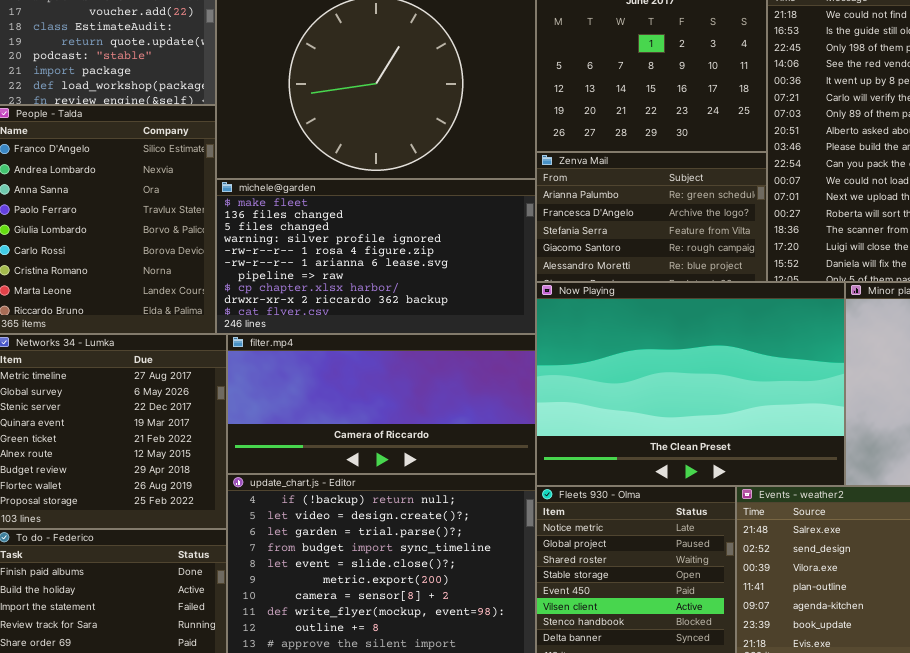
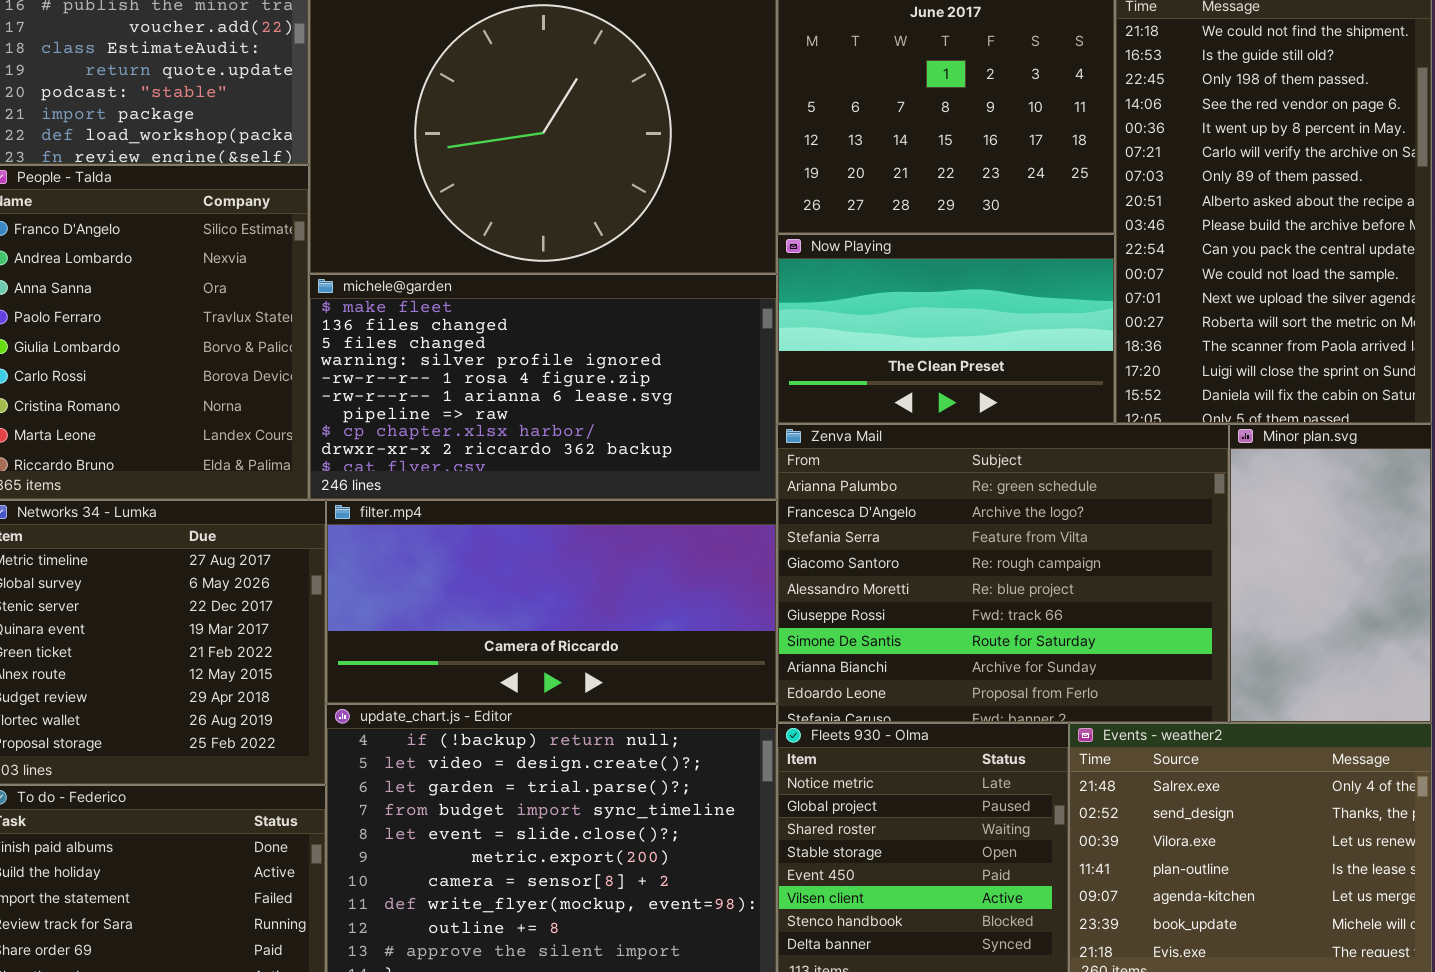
Zenva Mail: [536,152,767,282] -> [777,424,1229,723], moved, resized
Now Playing: [536,282,845,486] -> [777,234,1115,424], moved, resized

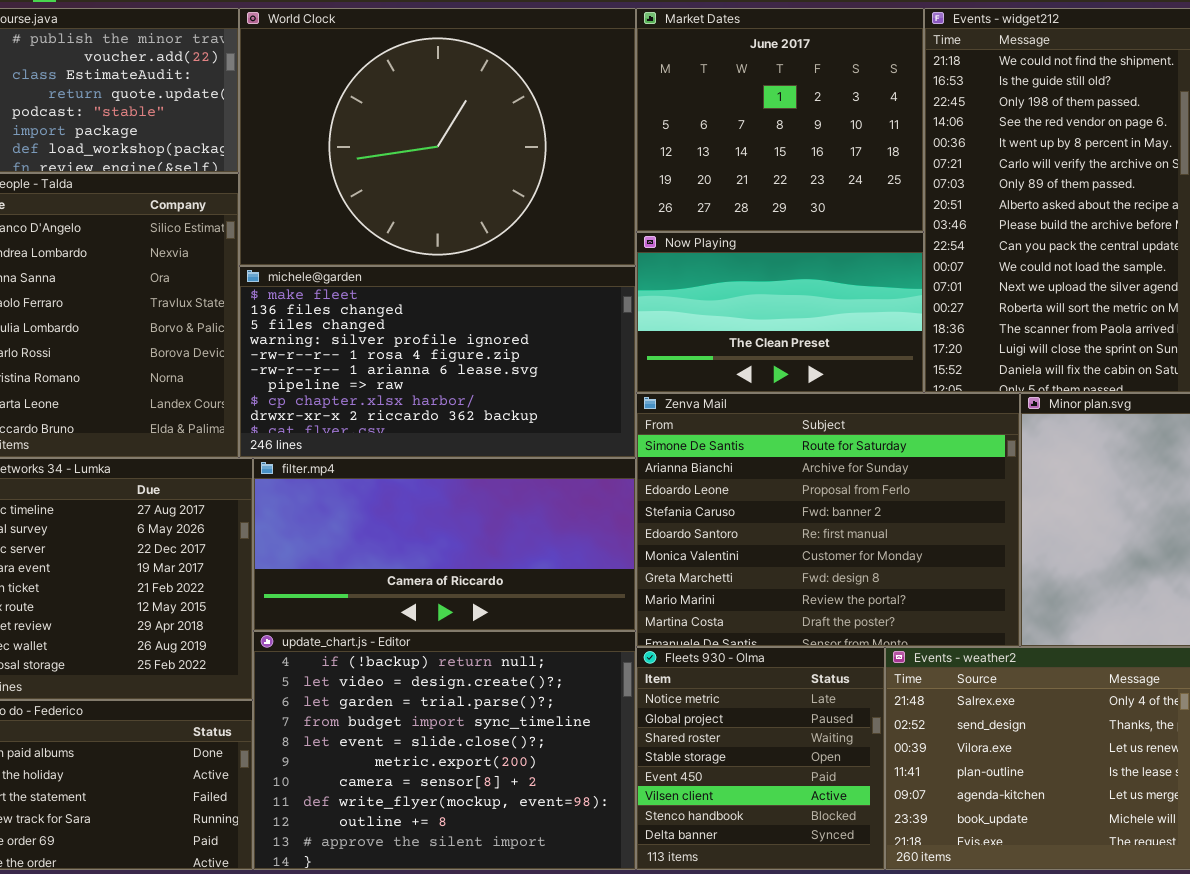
Zenva Mail: [777,424,1229,723] -> [636,393,1020,647], scrolled down 6 rows

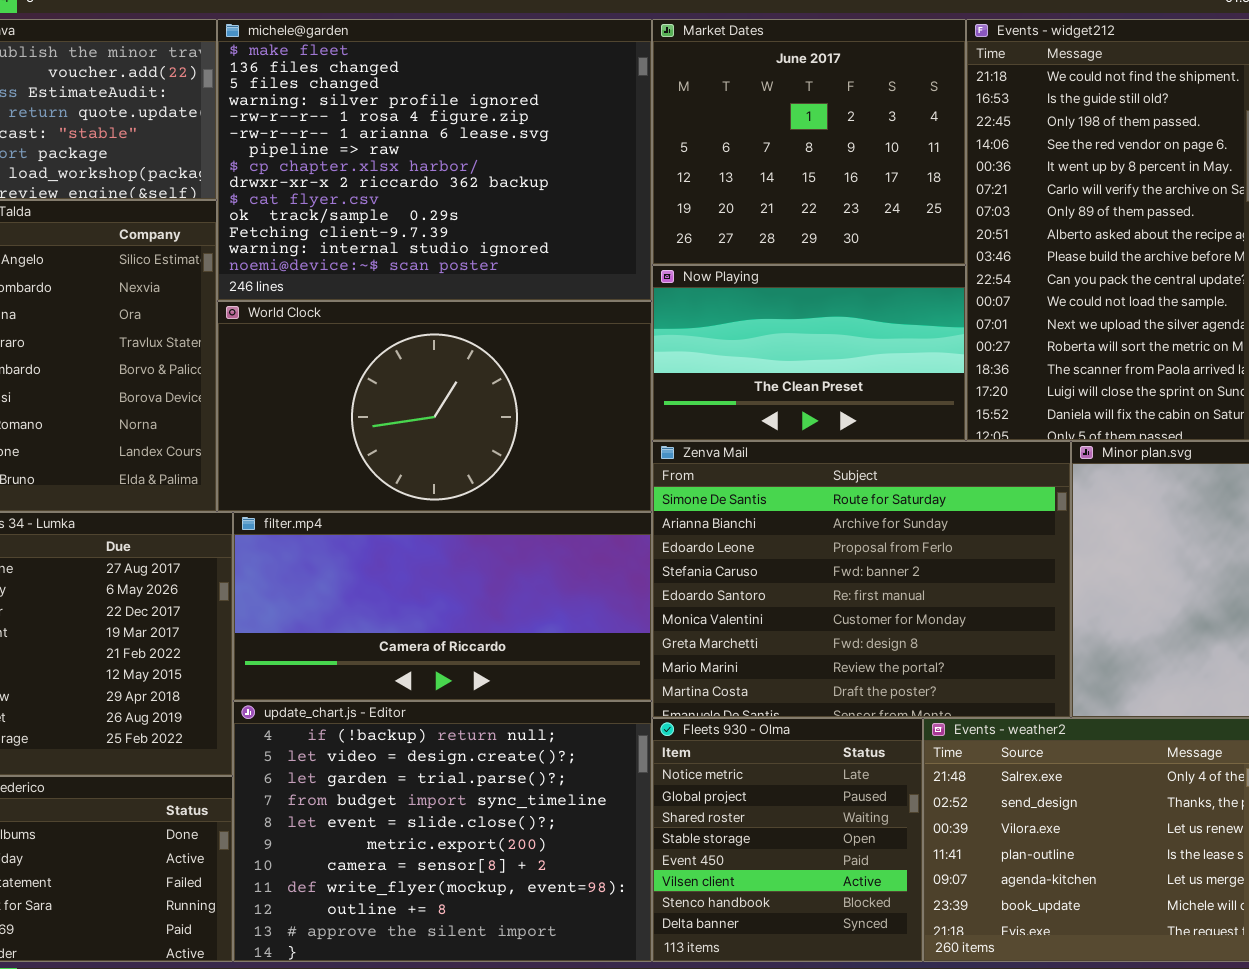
World Clock: [239,8,636,266] -> [217,301,652,512], moved, resized
michele@garden: [239,266,636,458] -> [217,19,652,301], moved, resized

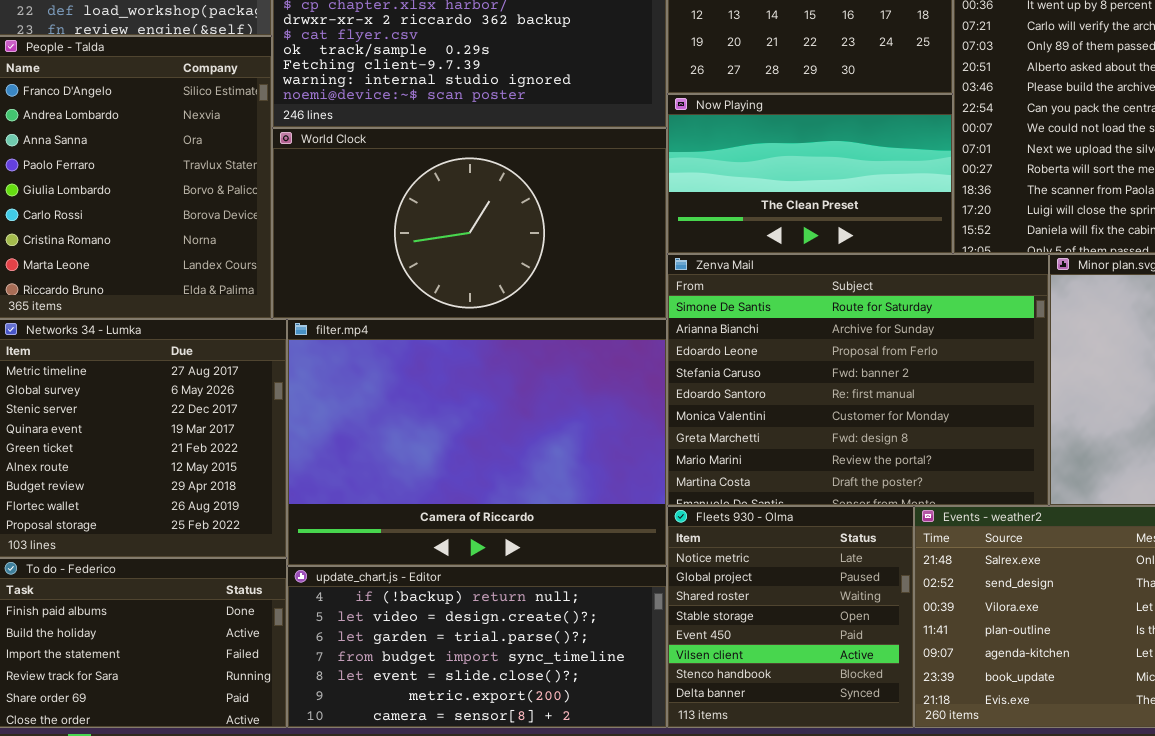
filter.mp4: [233,512,652,701] -> [287,319,667,566], resized
update_chart.js - Editor: [233,701,652,962] -> [287,566,667,728], resized

